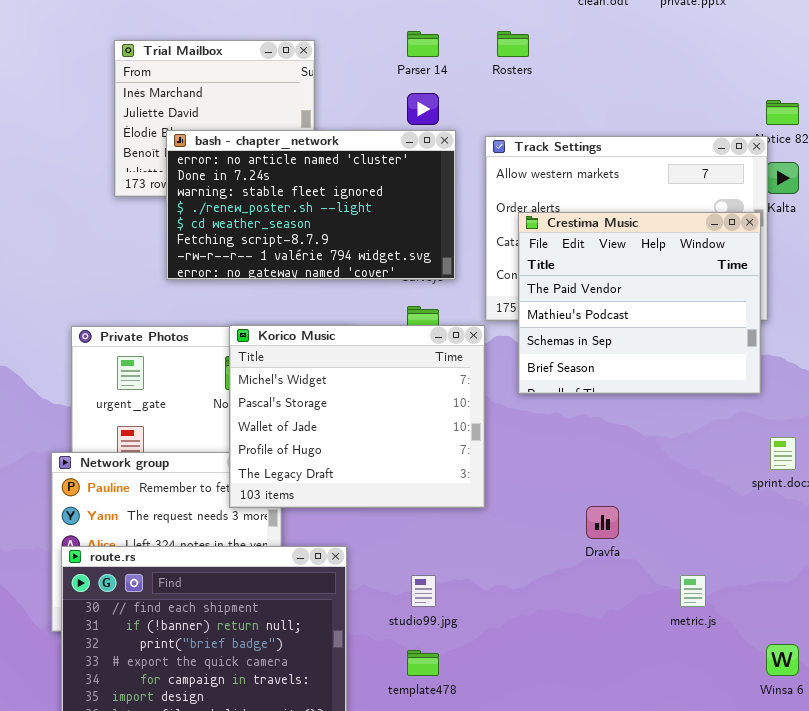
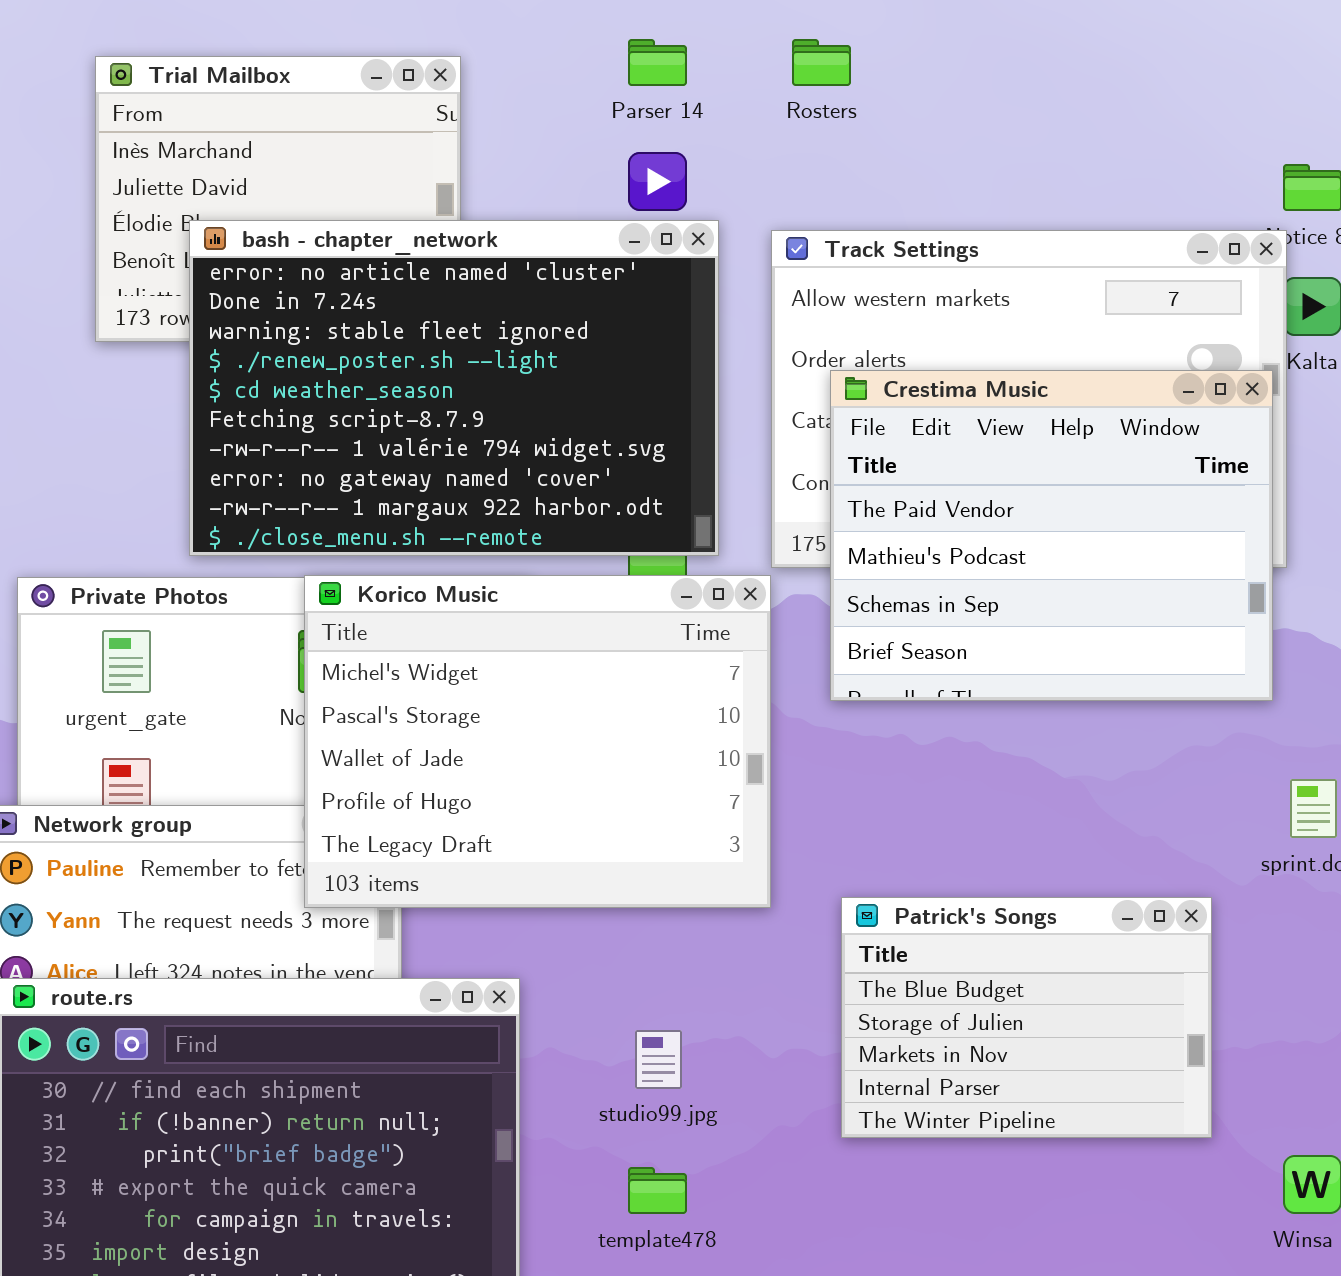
bash - chapter_network: [166,130,456,280] -> [189,220,719,556], resized
Patrick's Songs: none -> [841,897,1212,1138], opened

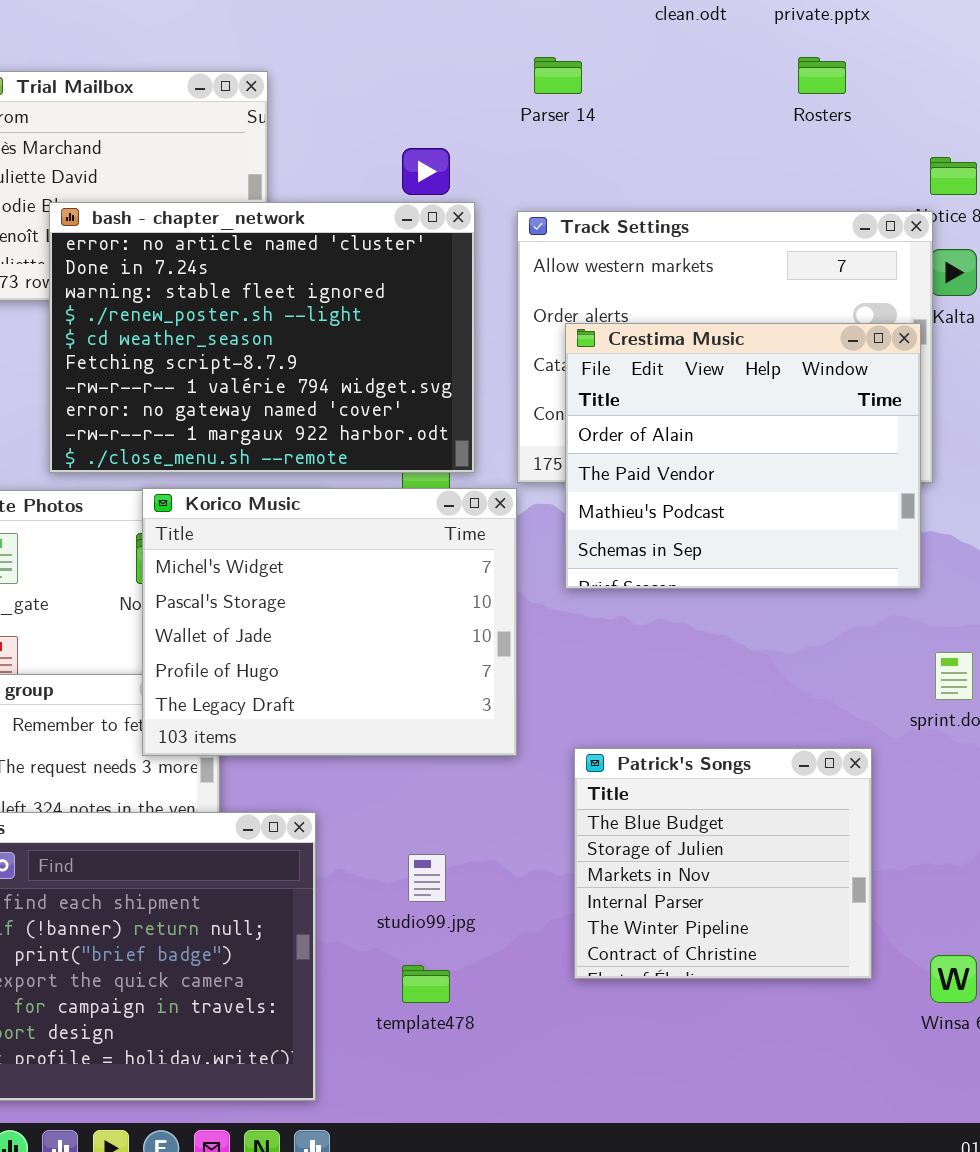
Parser 14: [628,39,687,86] -> [534,57,582,94], moved
Rosters: [792,39,851,86] -> [798,57,846,94], moved
Crestima Music: [830,370,1273,701] -> [565,323,921,589], scrolled up 1 row
Patrick's Songs: [841,897,1212,1138] -> [574,748,872,979], resized

